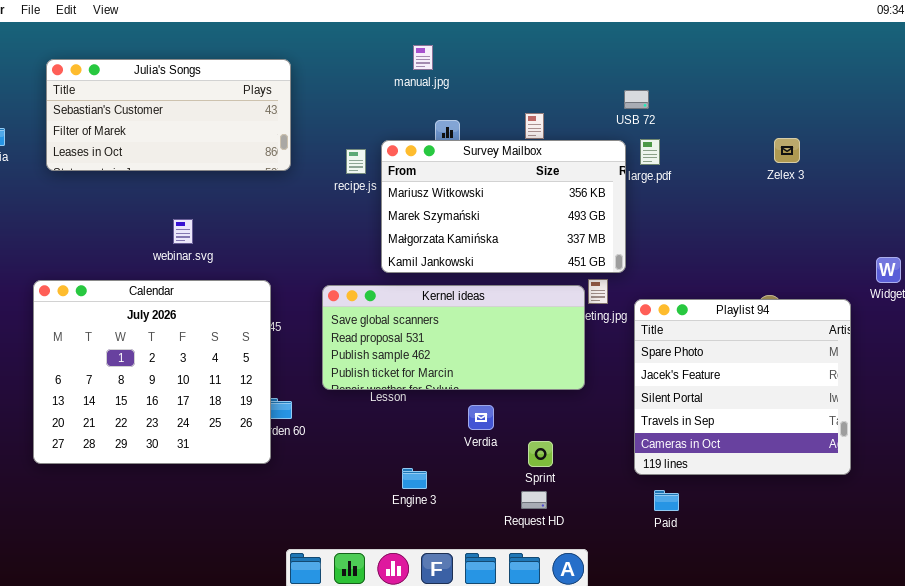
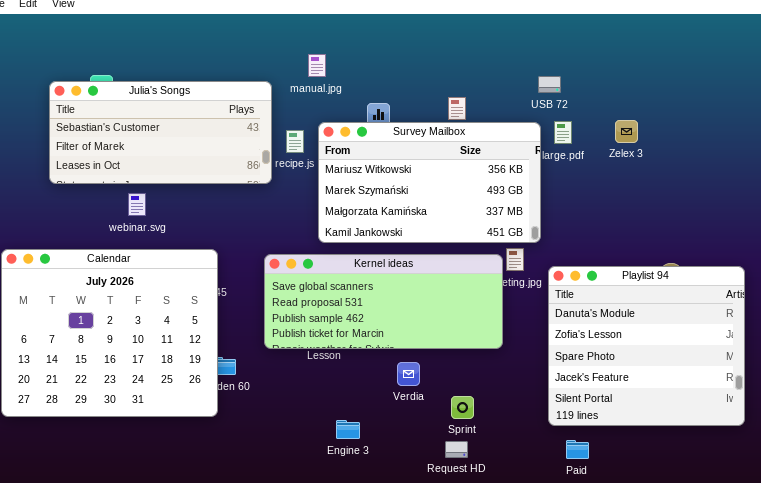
manual.jpg: [413,45,433,70] -> [308,54,326,77], moved
Julia's Songs: [46,59,291,171] -> [49,81,272,184], moved
Zelex 3: [774,138,800,163] -> [615,120,638,143], moved
Playlist 94: [634,299,851,475] -> [548,266,745,426], scrolled up 2 rows

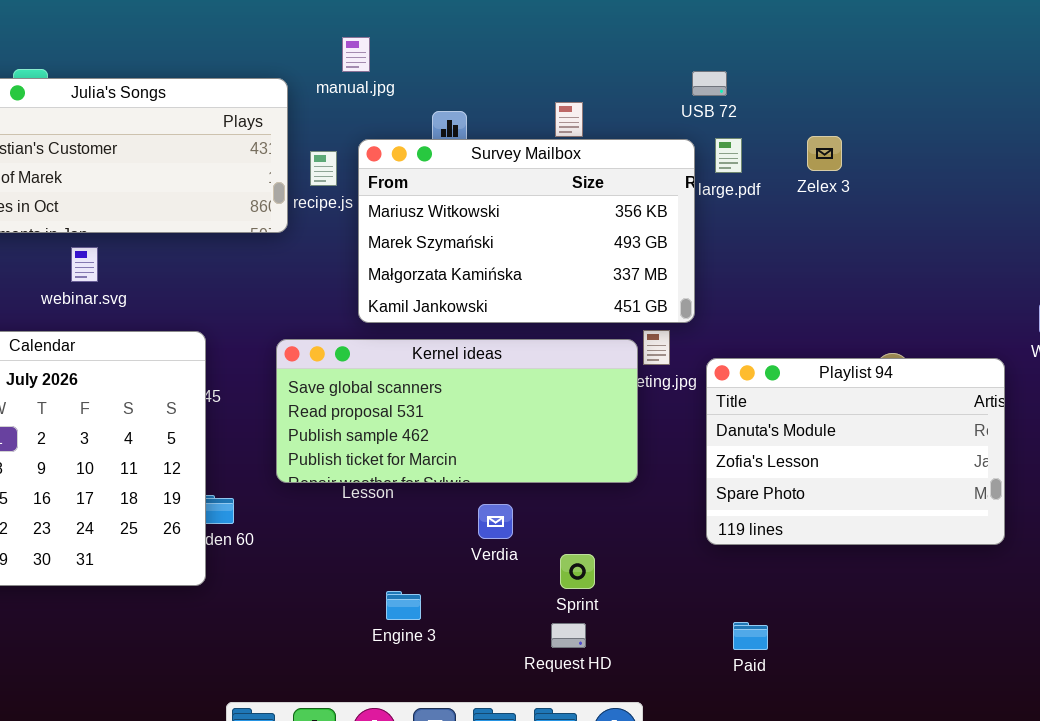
Playlist 94: [548,266,745,426] -> [706,358,1005,545], resized

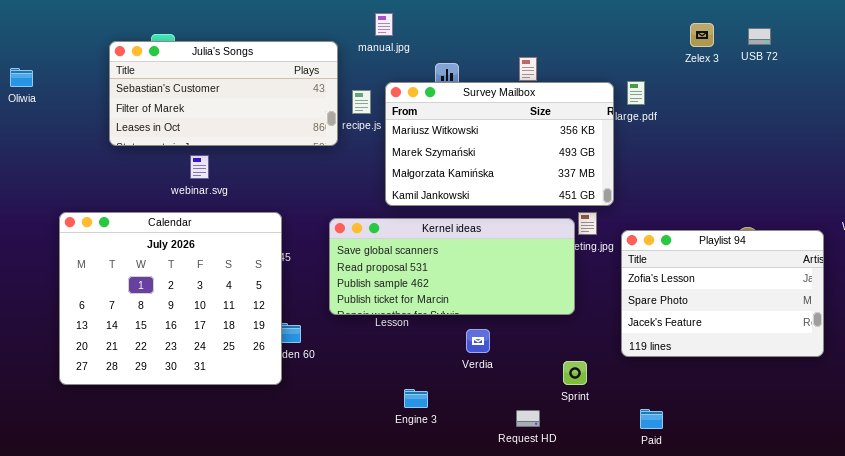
USB 72: [692,71,727,96] -> [748,28,771,45], moved
Zelex 3: [807,136,842,171] -> [690,23,714,47], moved
Playlist 94: [706,358,1005,545] -> [621,230,824,357], scrolled down 1 row
Sprint: [560,554,595,589] -> [563,361,587,385], moved

